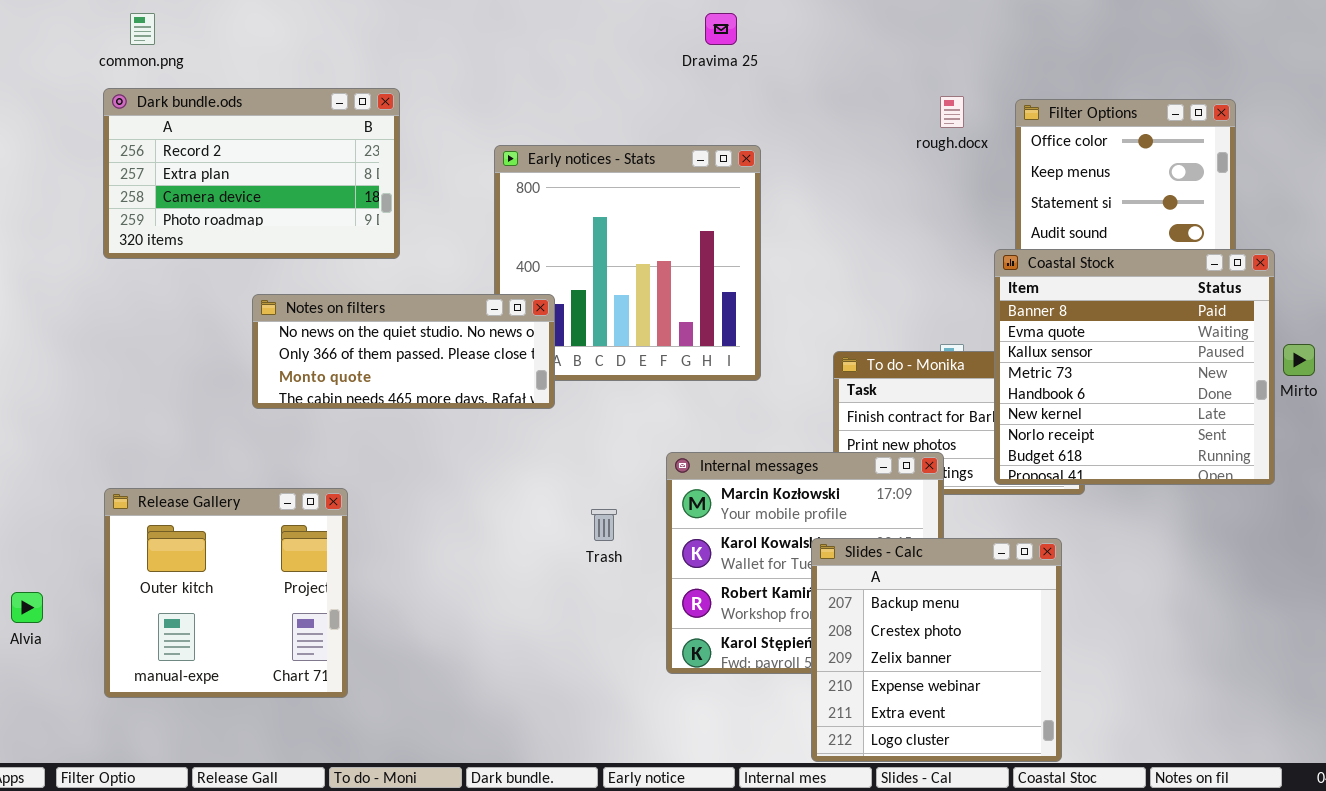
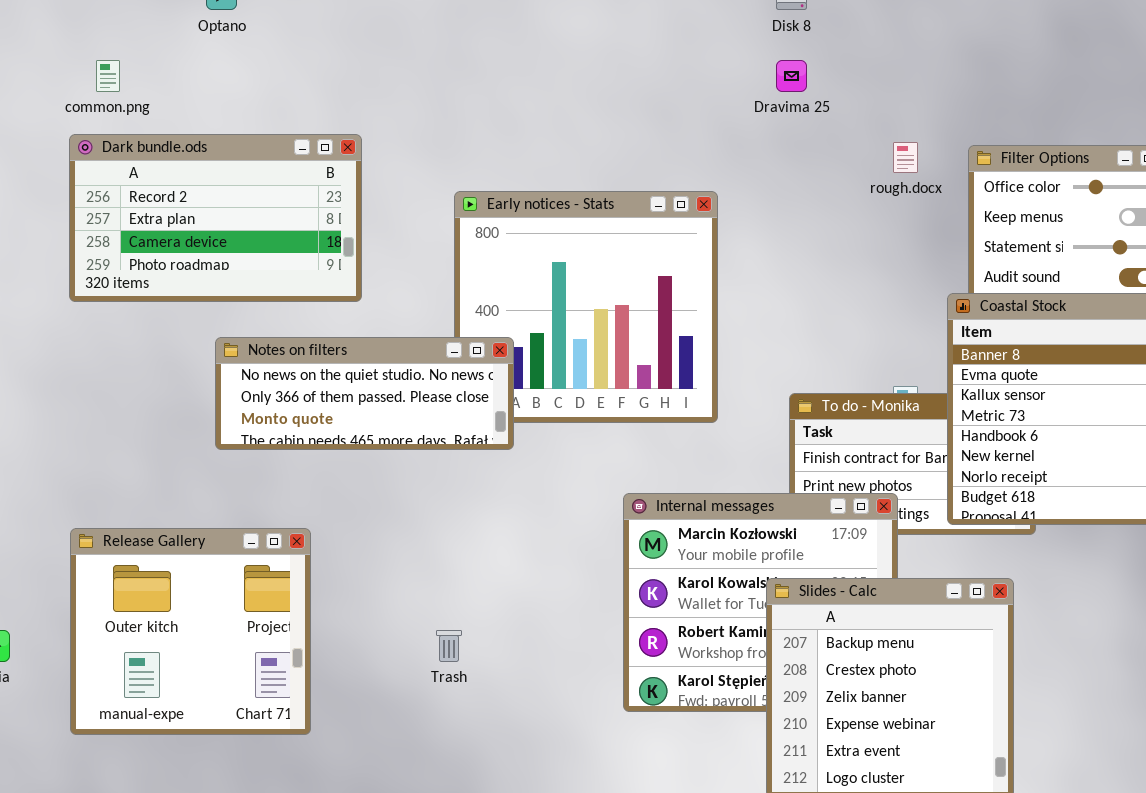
Dravima 25: [705,13,737,45] -> [776,60,807,92], moved
Trash: [591,509,617,541] -> [436,630,462,662], moved

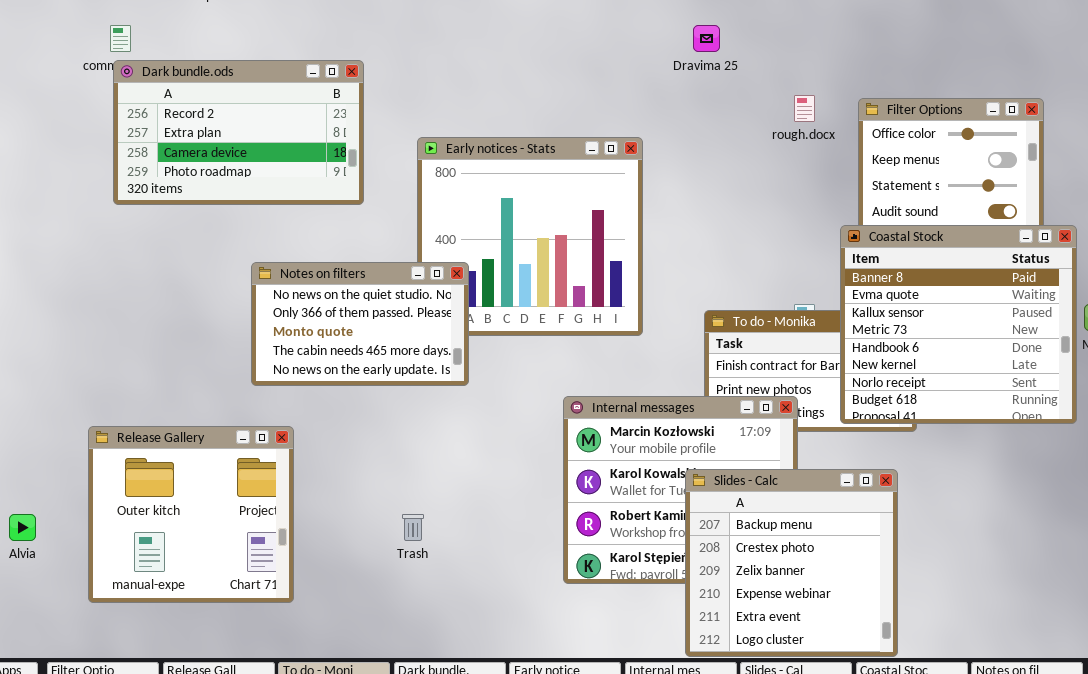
Dark bundle.ods: [69,134,362,302] -> [113,60,364,205], moved
Notes on filters: [215,337,514,450] -> [251,262,469,386], resized

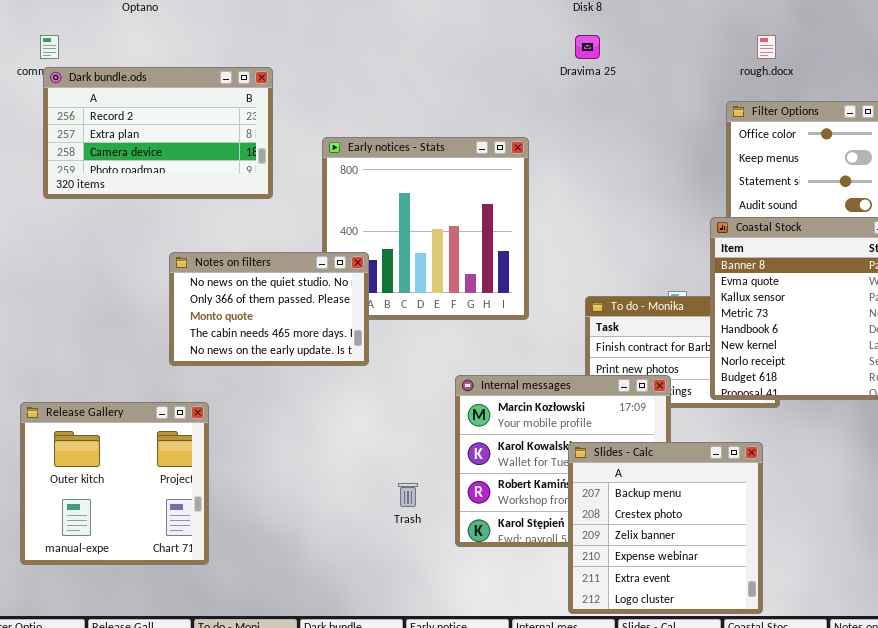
rough.docx: [794,95,815,122] -> [757,35,776,59], moved
Trash: [402,514,424,541] -> [398,483,418,507], moved

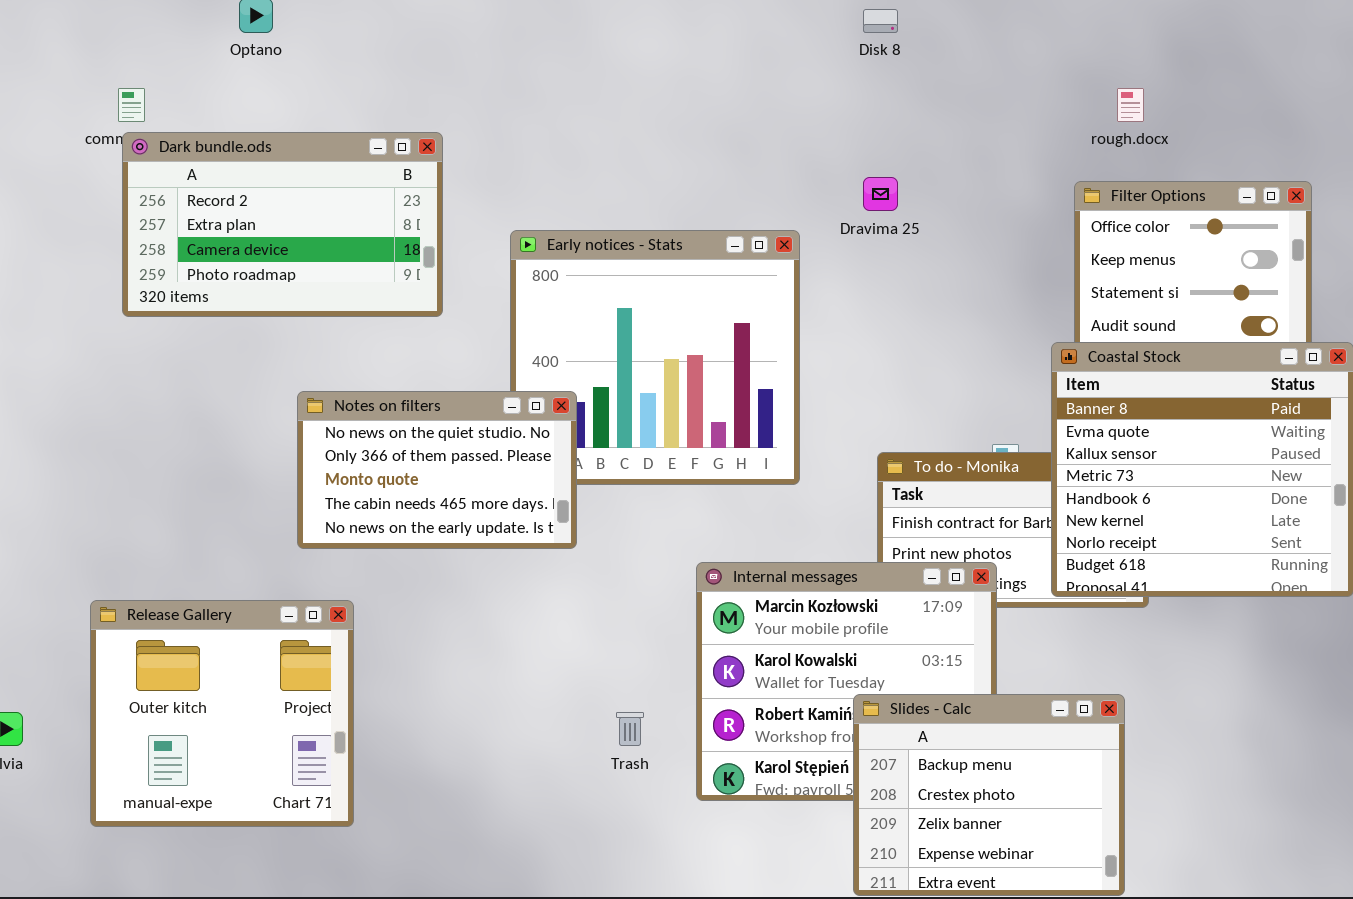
Dravima 25: [575,35,600,59] -> [863,177,898,211], moved
Slides - Calc: [568,442,763,614] -> [853,694,1125,896], resized

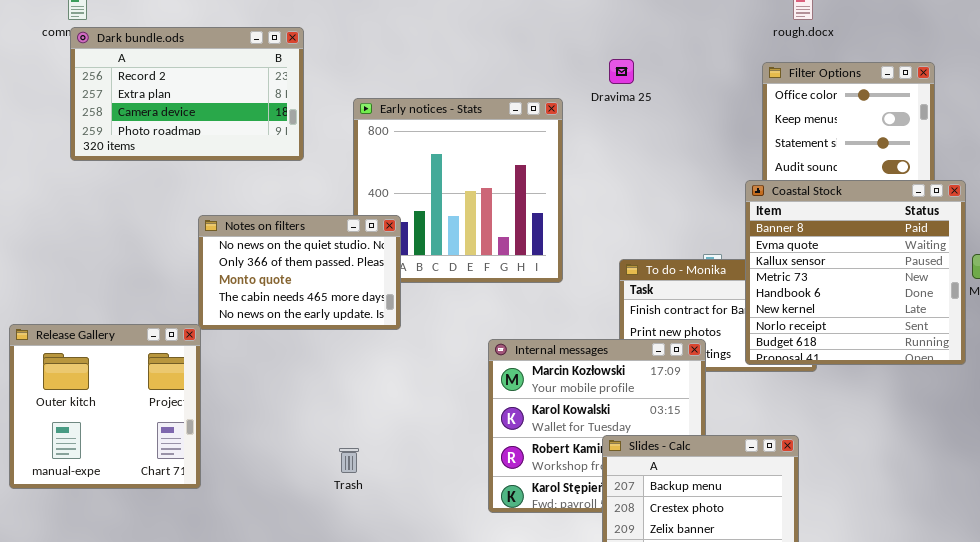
Release Gallery: [90,600,354,827] -> [9,324,201,489], moved
Trash: [616,712,644,746] -> [339,448,359,473], moved

